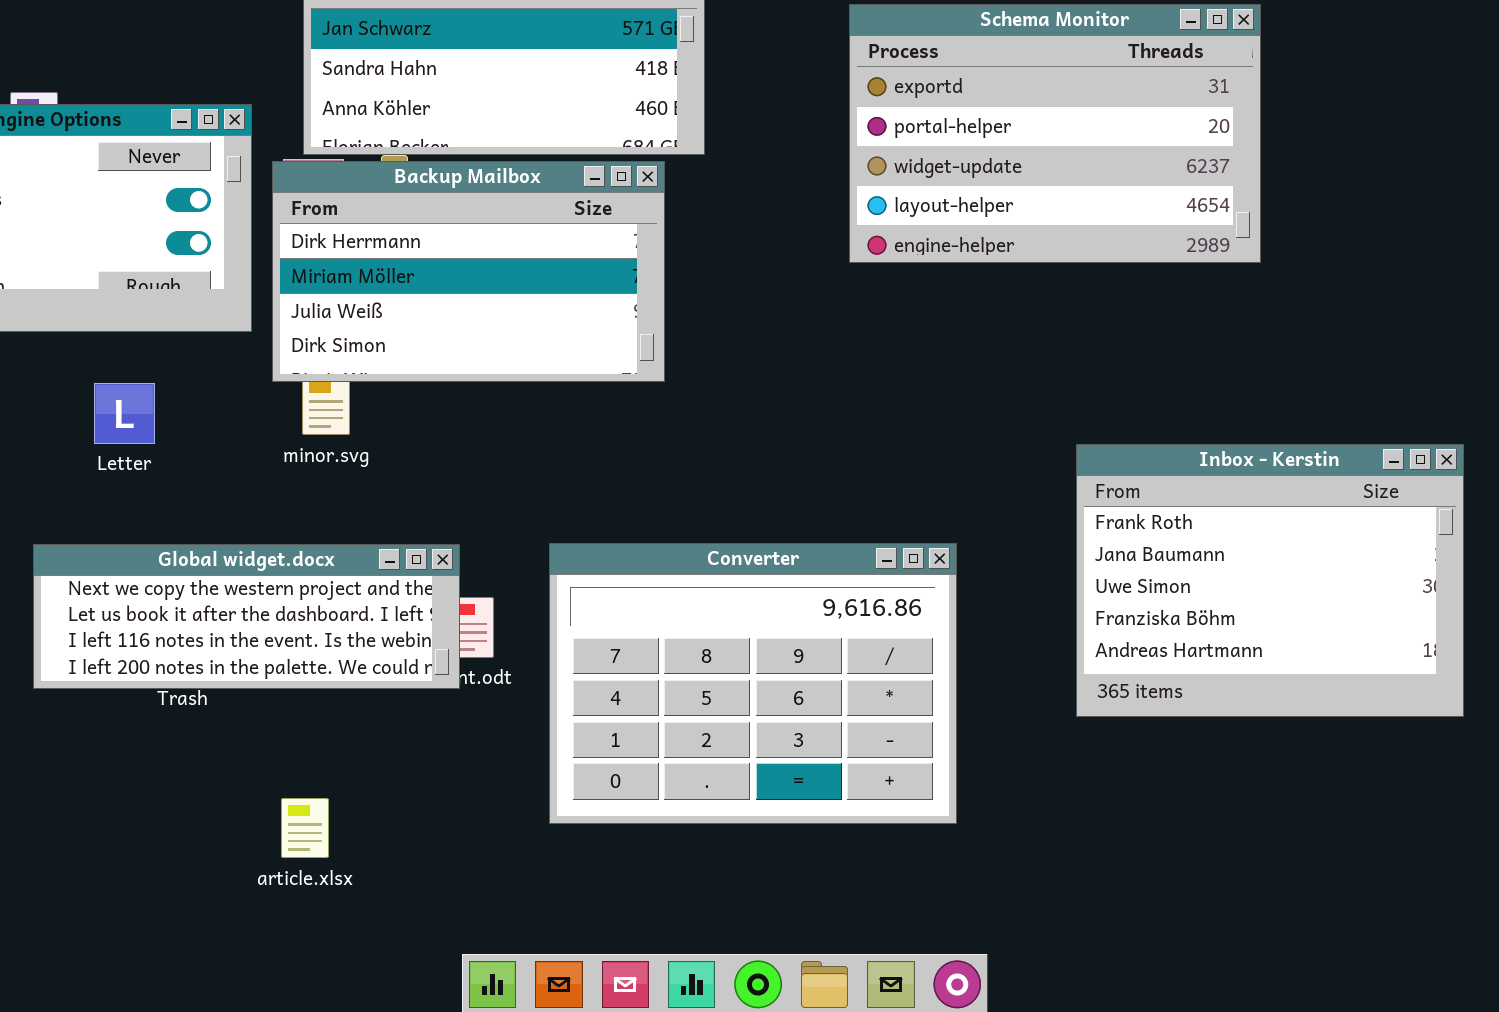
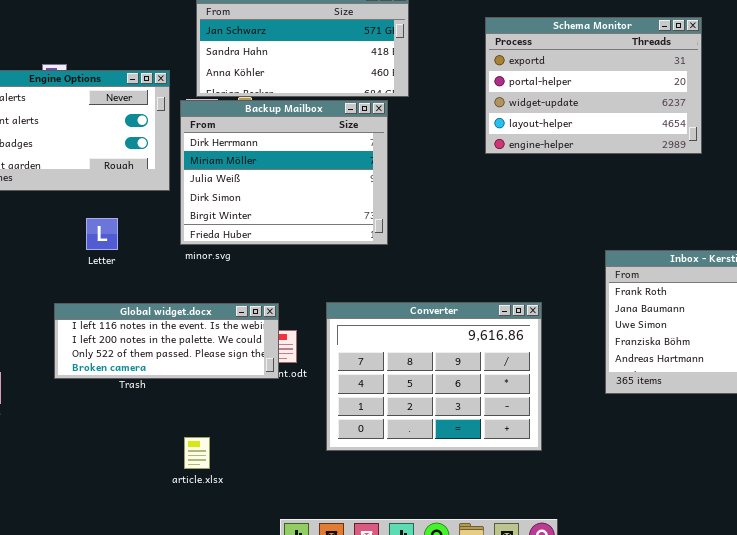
Backup Mailbox: [272,161,665,382] -> [180,100,388,245], resized
Global widget.docx: [33,544,460,689] -> [54,303,279,379], scrolled down 2 rows

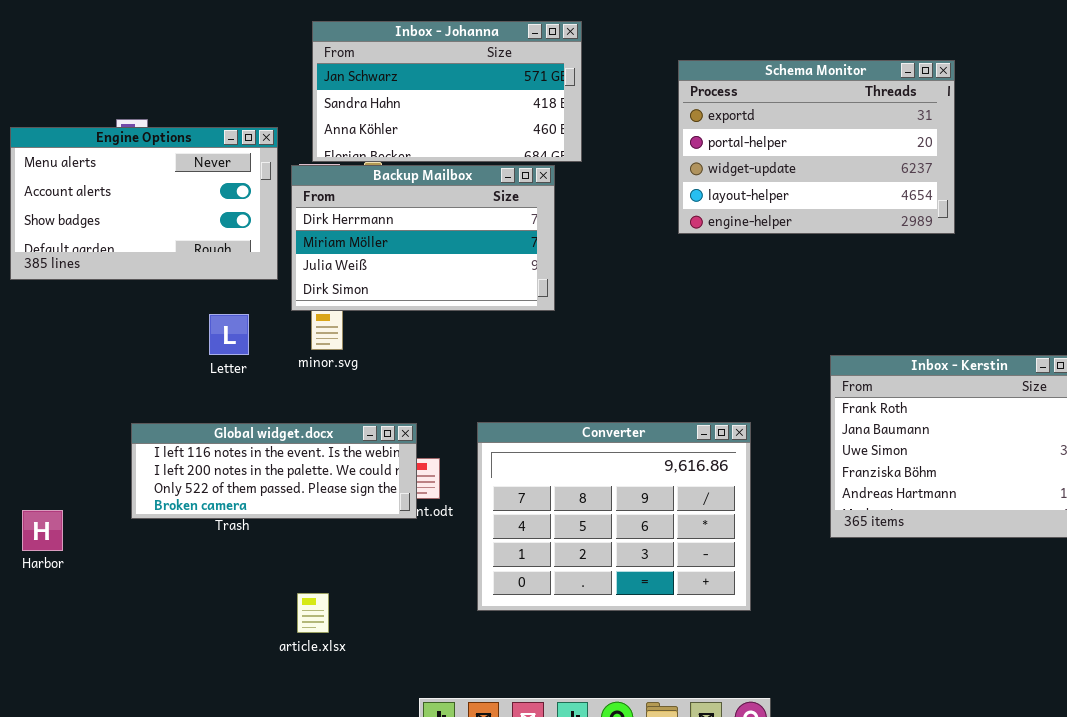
Backup Mailbox: [180,100,388,245] -> [291,165,555,311], resized
Letter: [86,218,118,250] -> [209,314,249,355], moved

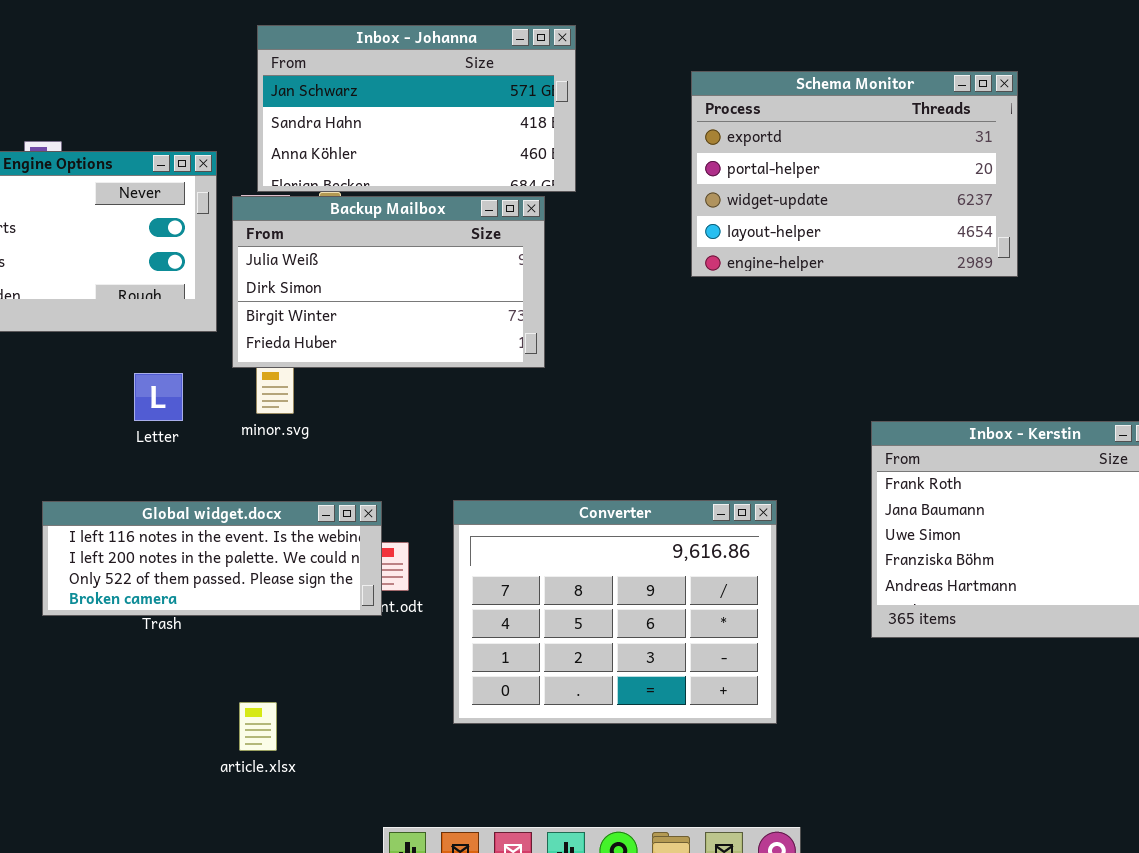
Backup Mailbox: [291,165,555,311] -> [232,196,545,368], scrolled down 2 rows

